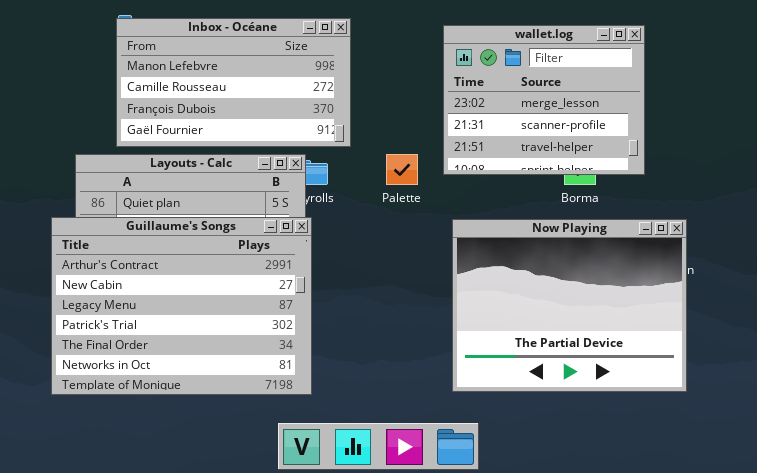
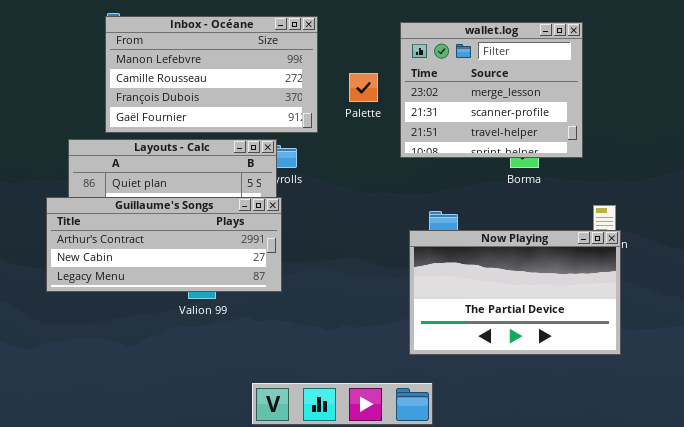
Palette: [386,154,418,185] -> [349,73,378,102], moved
Guillaume's Songs: [51,217,312,395] -> [46,197,282,292], resized
Now Playing: [452,219,687,392] -> [409,230,621,355], resized

